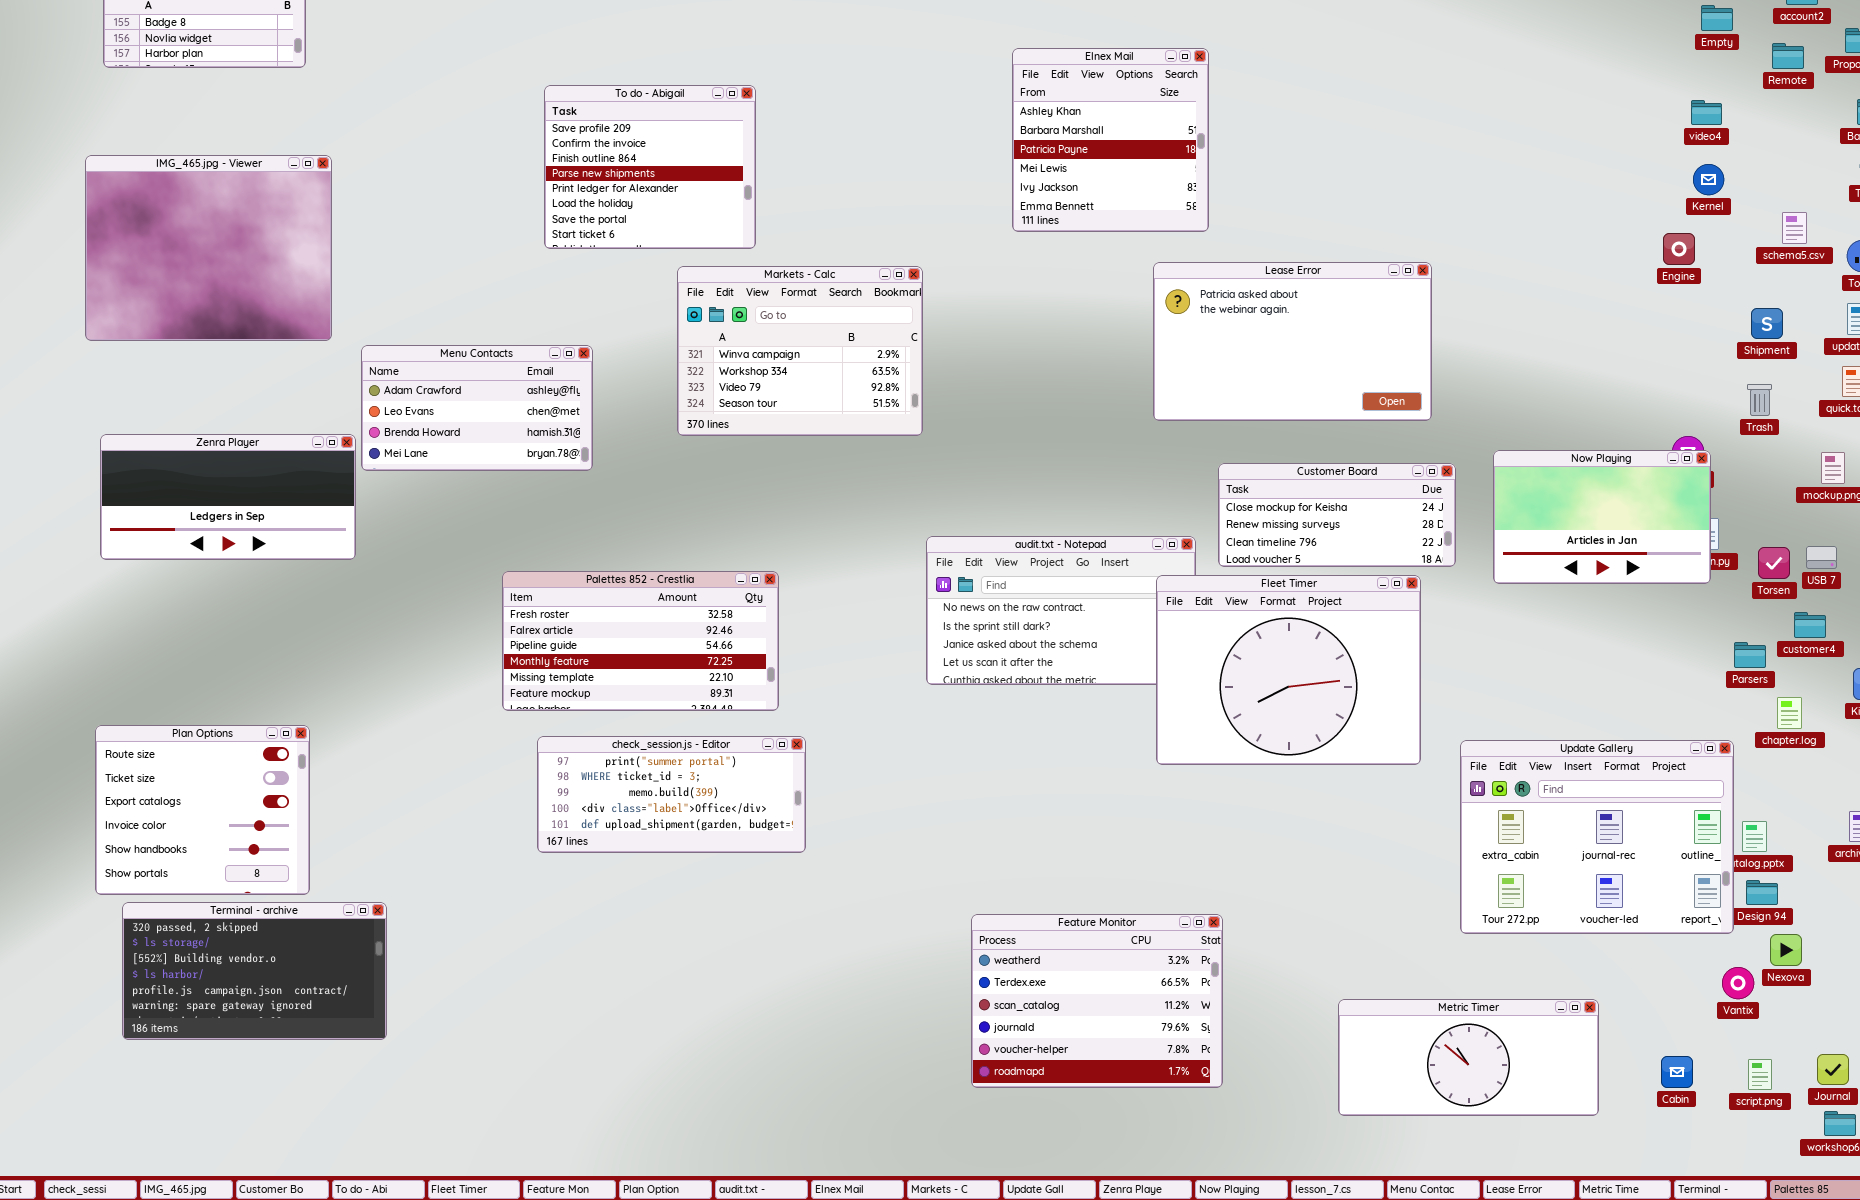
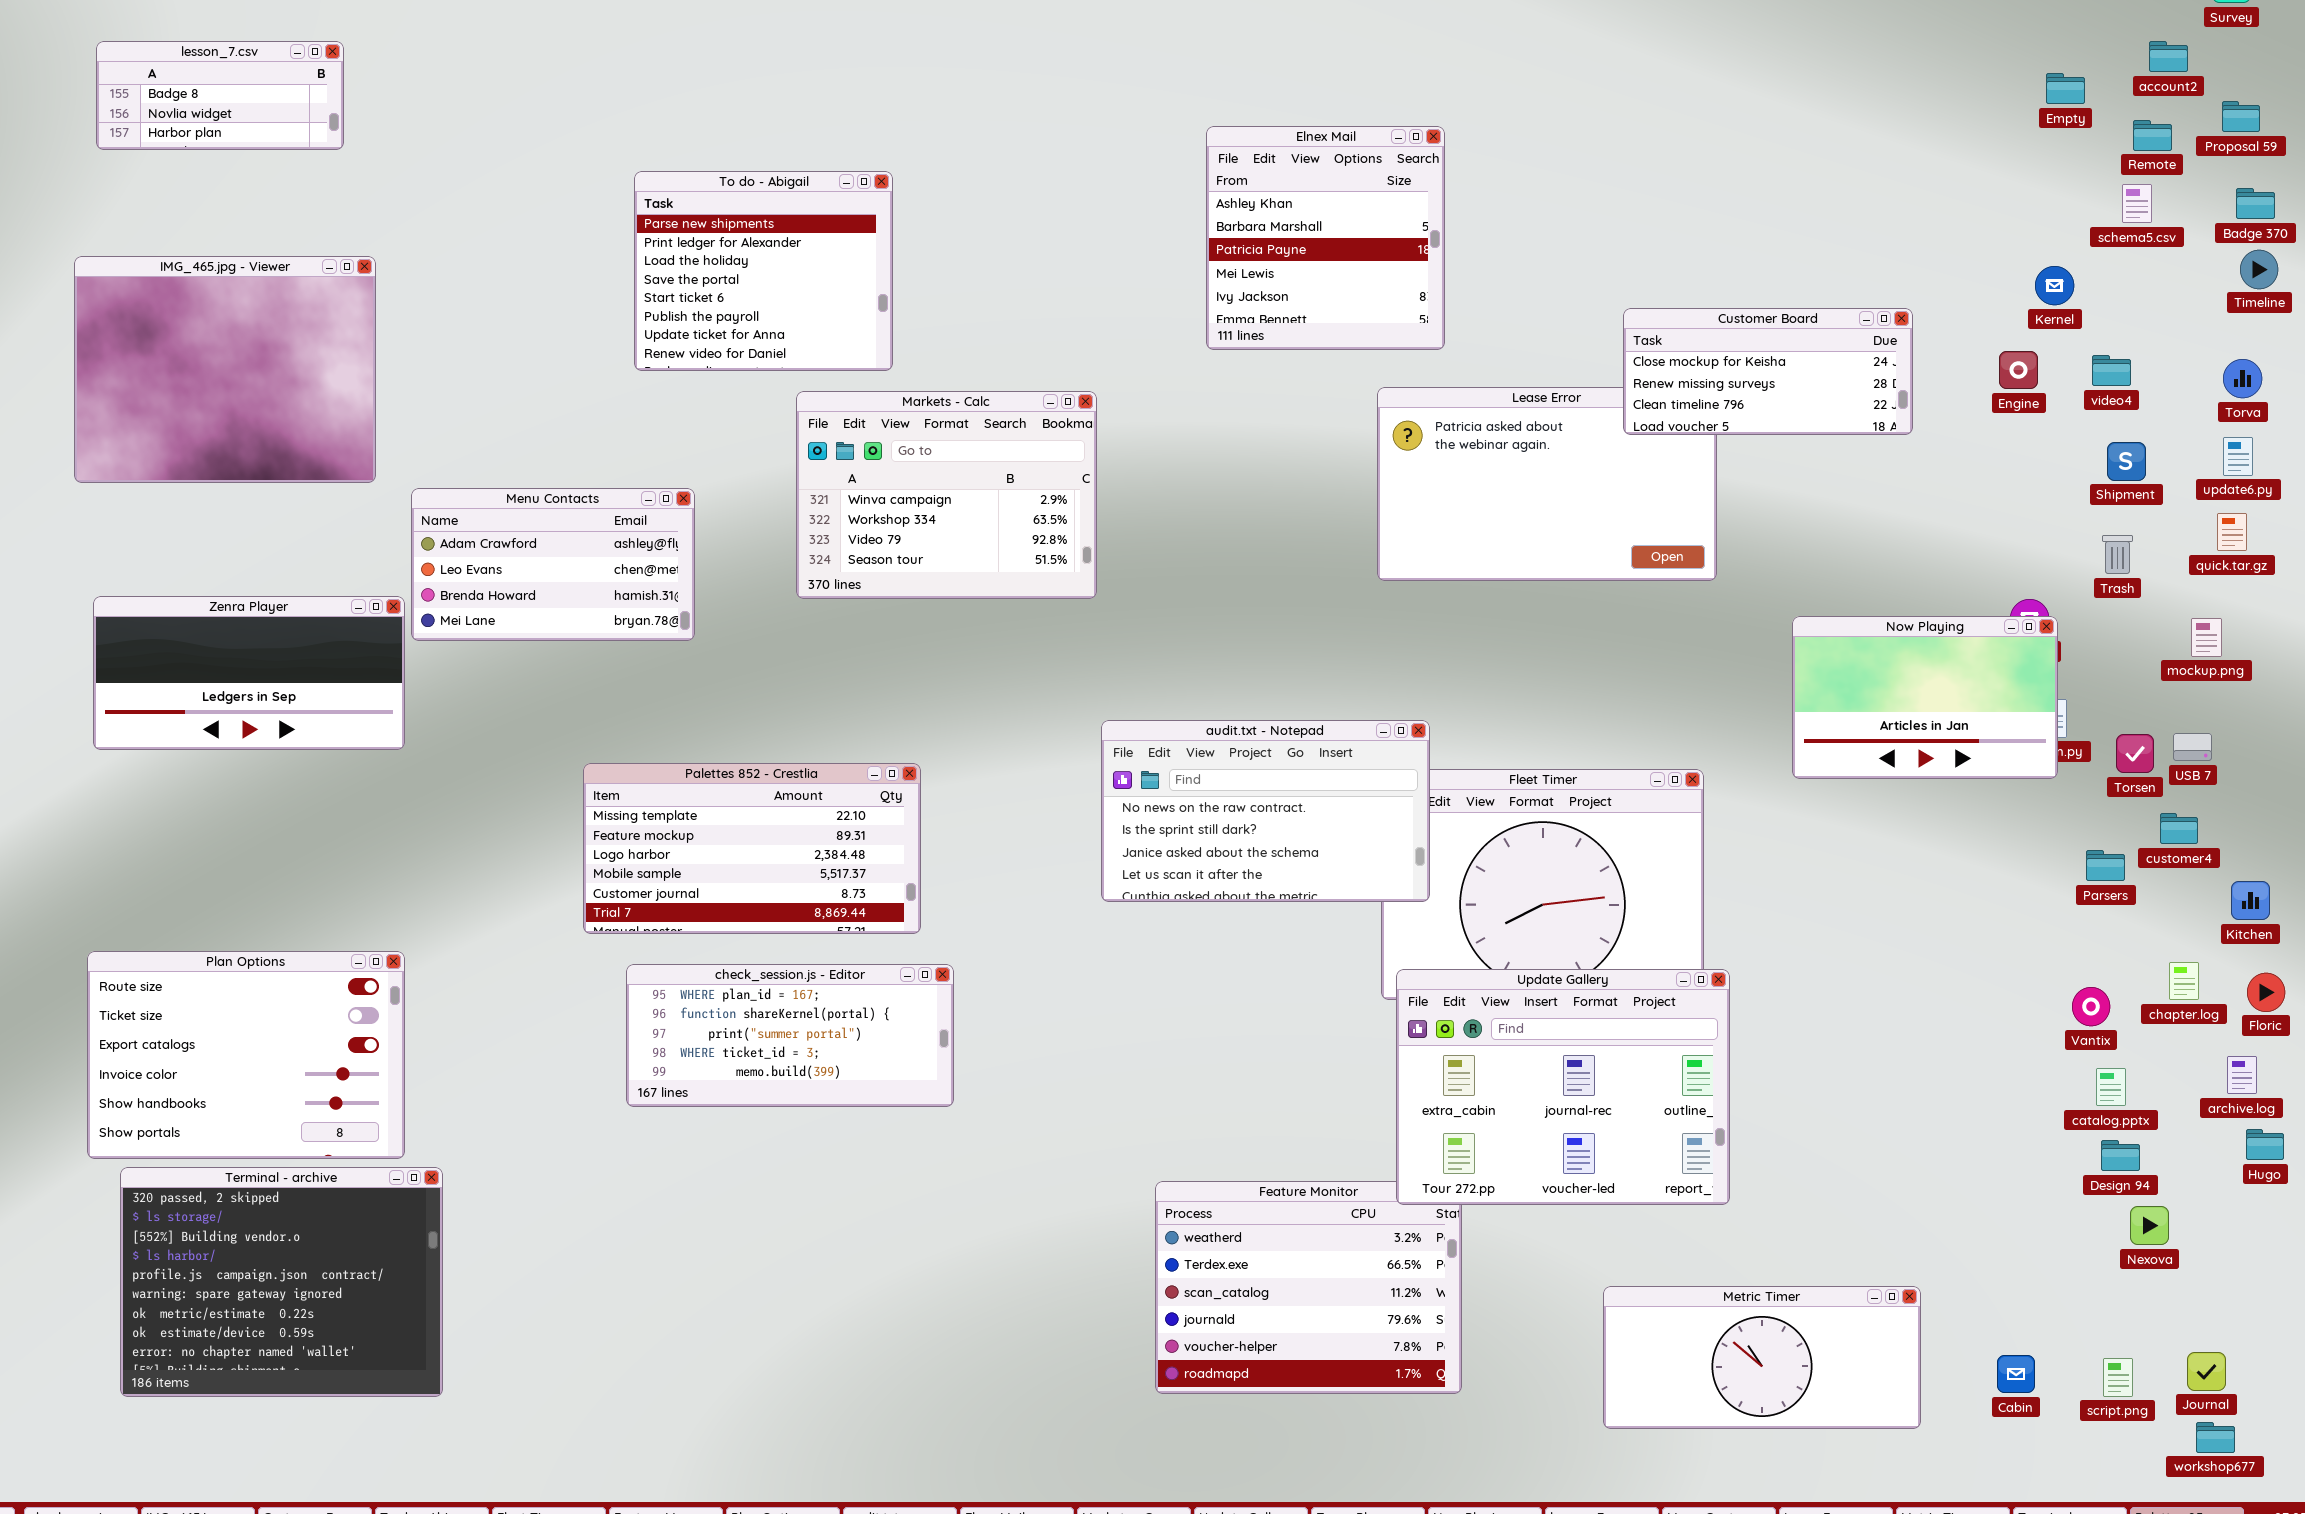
To do - Abigail: [544,85,756,249] -> [634,171,893,371], scrolled down 3 rows
video4: [1691,100,1722,125] -> [2092,355,2131,386], moved
schema5.csv: [1782,212,1807,244] -> [2122,184,2152,223], moved
Customer Board: [1218,463,1456,567] -> [1623,308,1913,435], moved
audit.txt - Notepad: [926,536,1196,685] -> [1101,720,1430,902], raised
Palettes 852 - Crestlia: [502,571,779,711] -> [583,763,921,934], scrolled down 4 rows
chapter.log: [1777,697,1802,729] -> [2169,962,2199,1000], moved
Plan Options: [95,725,310,895] -> [87,951,405,1159], resized
check_session.js - Editor: [537,736,806,853] -> [626,964,954,1107], scrolled up 2 rows
Update Gallery: [1460,740,1734,934] -> [1396,969,1730,1205], moved
Terminal - archive: [122,902,387,1040] -> [120,1167,443,1397], resized
Vantix: [1722,967,1754,999] -> [2072,987,2110,1026], moved

